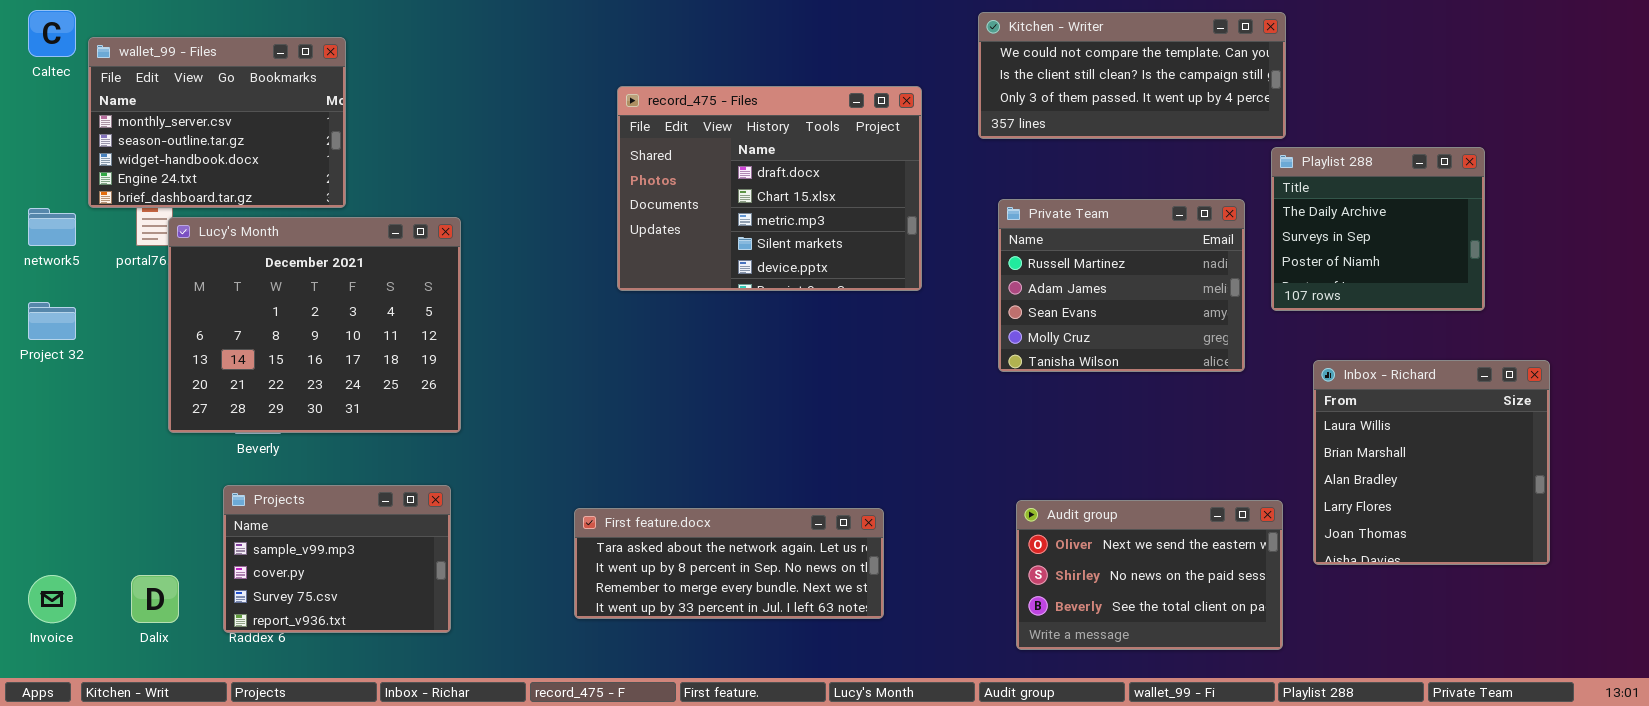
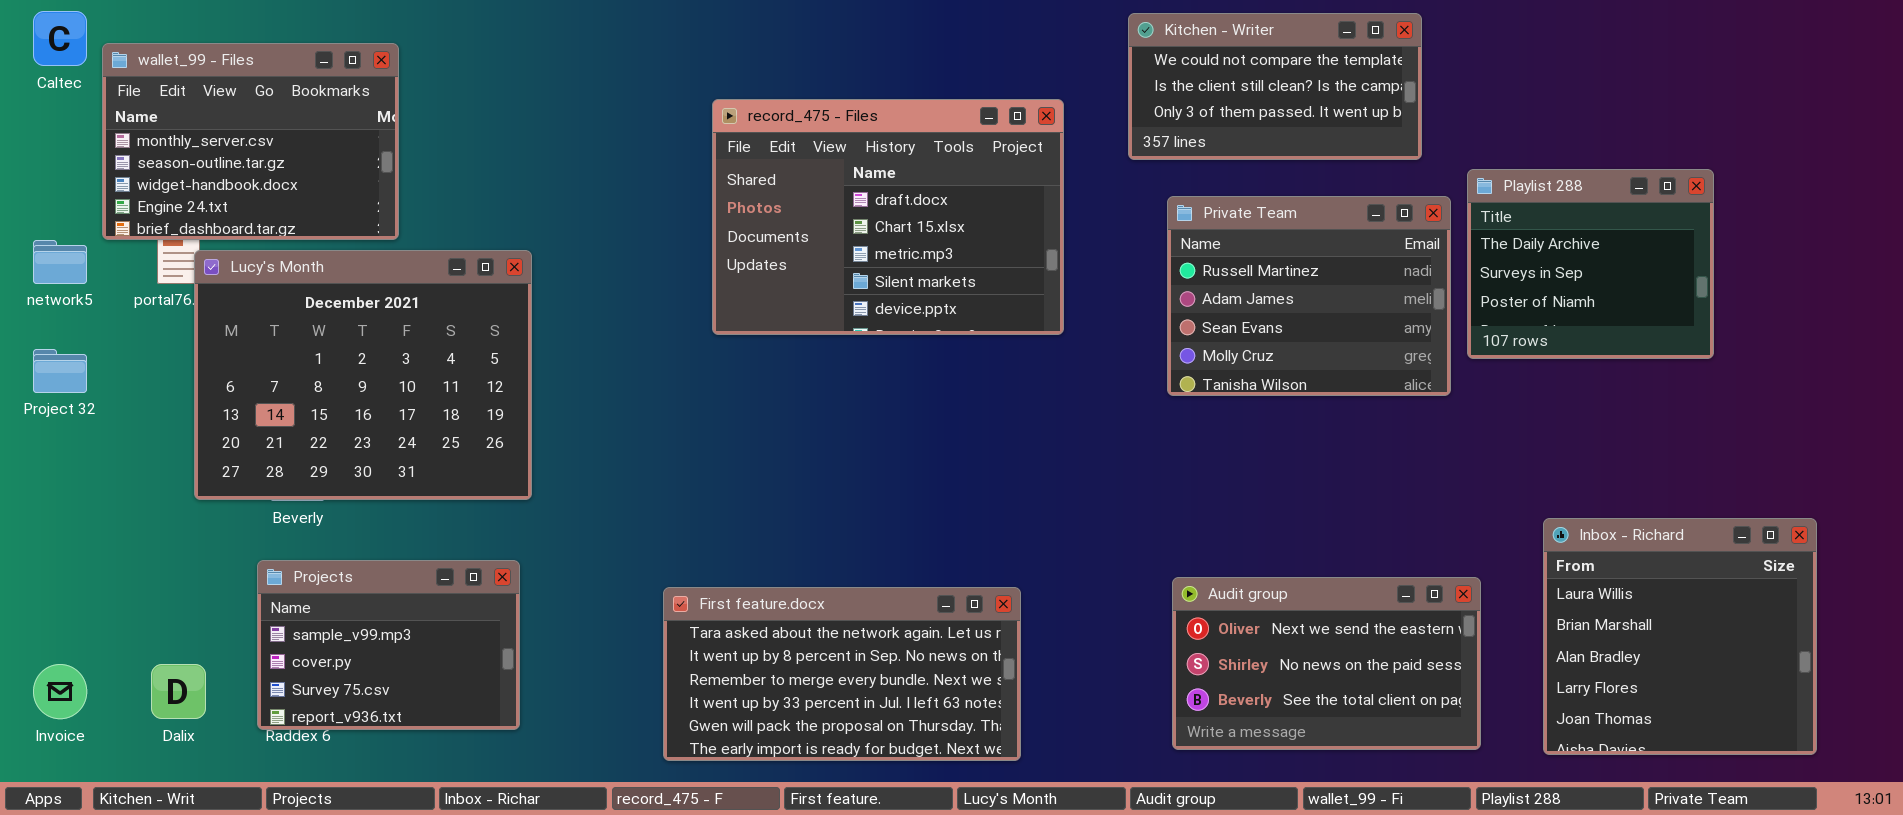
Kitchen - Writer: [978,12,1286,139] -> [1128,13,1422,160], resized
Private Team: [998,199,1245,372] -> [1167,196,1451,396], moved
Inbox - Richard: [1313,360,1550,565] -> [1543,518,1817,755], moved
First feature.docx: [574,508,884,619] -> [663,587,1021,761], resized

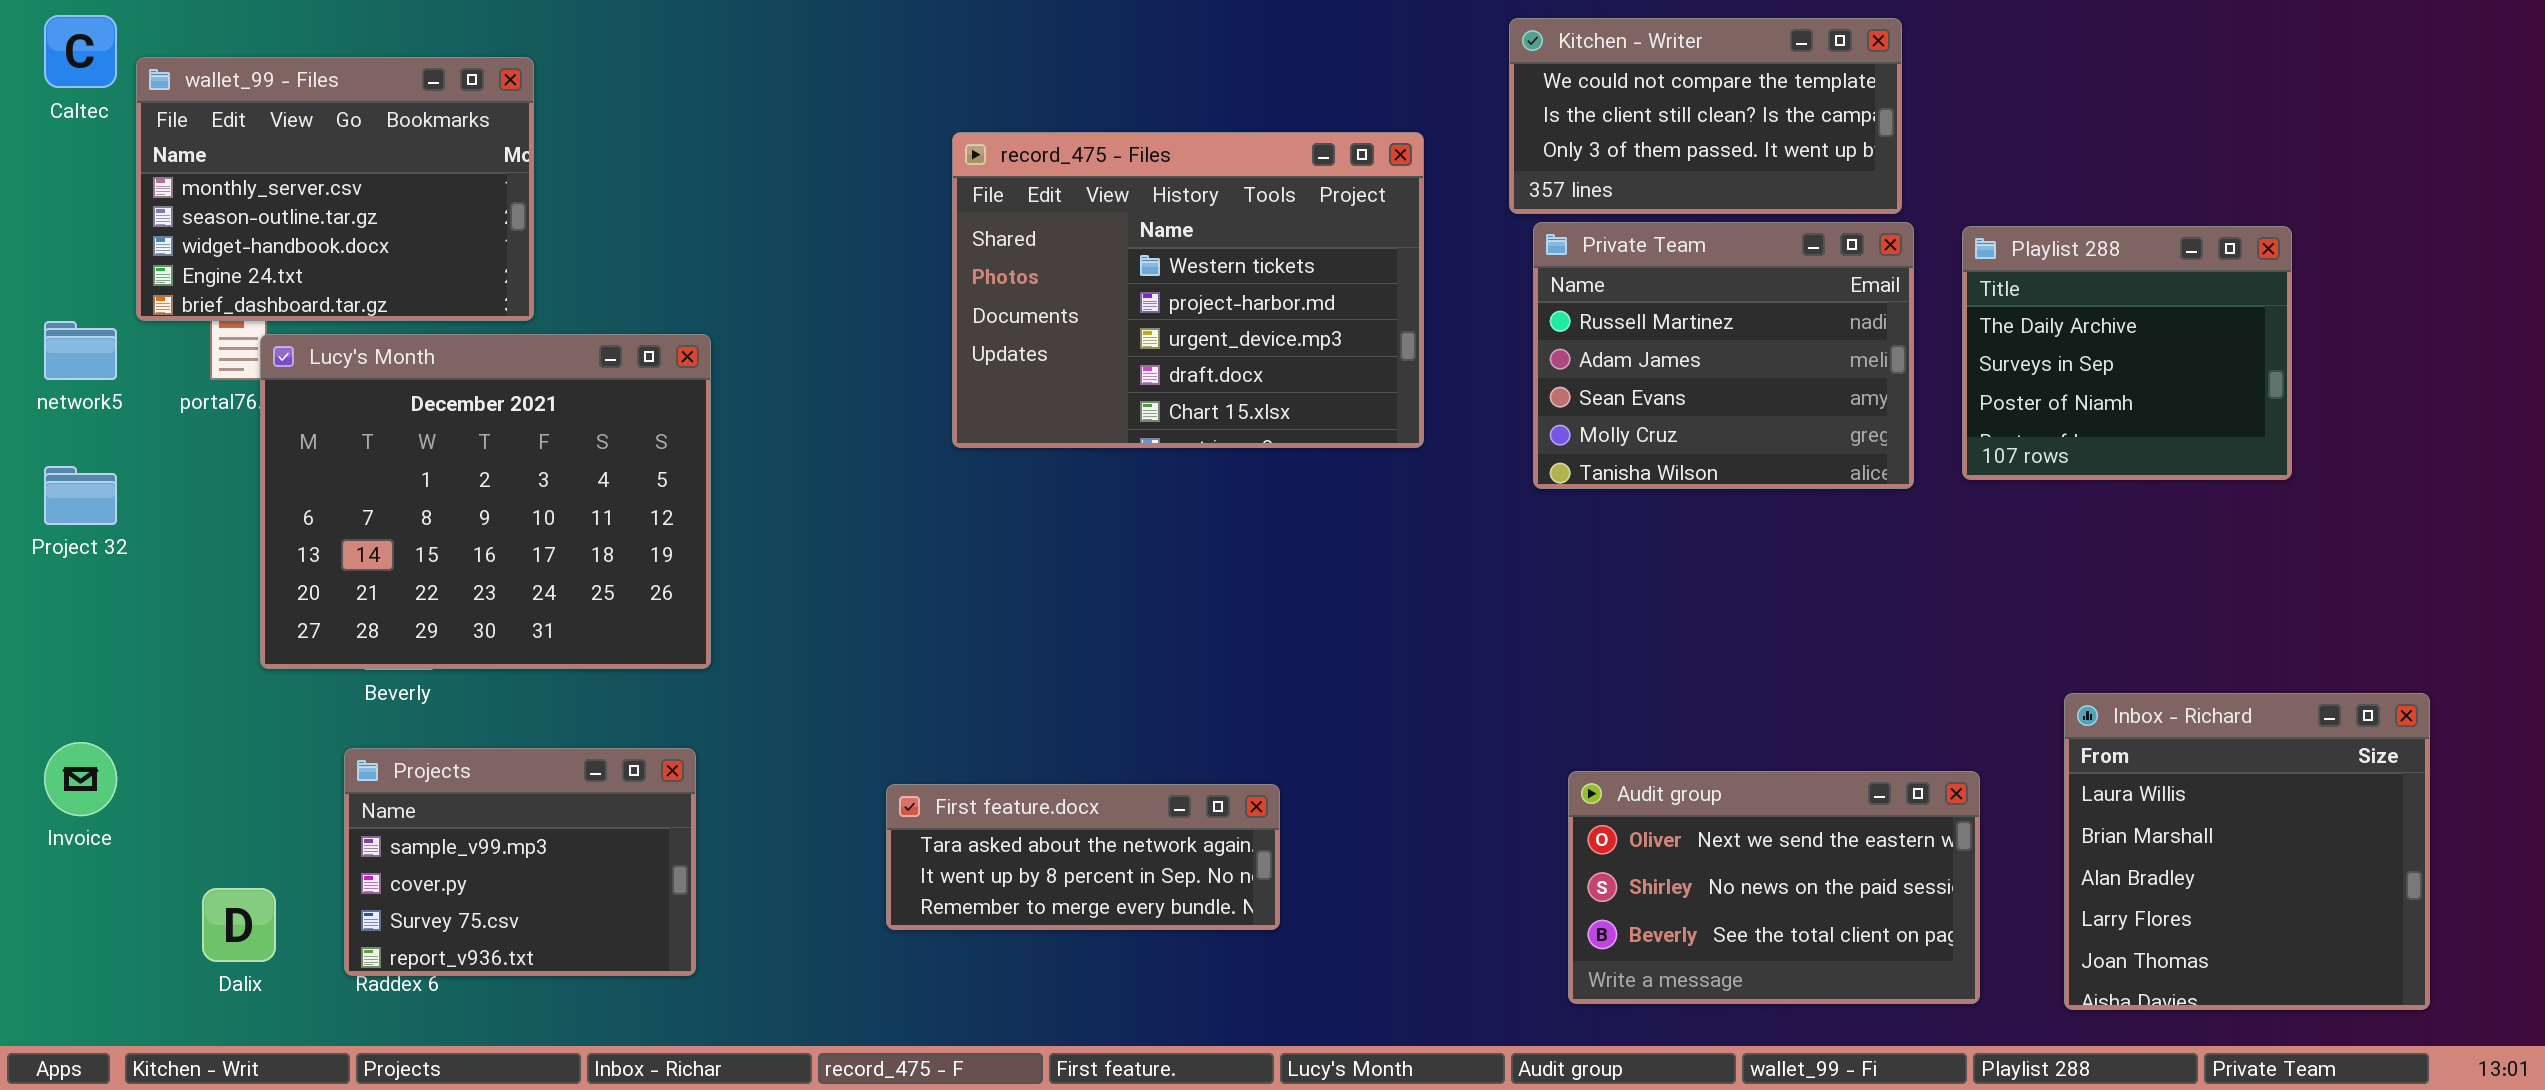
record_475 - Files: [712,99,1064,335] -> [952,132,1424,448], scrolled up 3 rows
Private Team: [1167,196,1451,396] -> [1533,222,1914,489], moved
First feature.docx: [663,587,1021,761] -> [886,784,1280,930], resized
Invoice: [33,664,87,719] -> [44,742,117,816], moved

